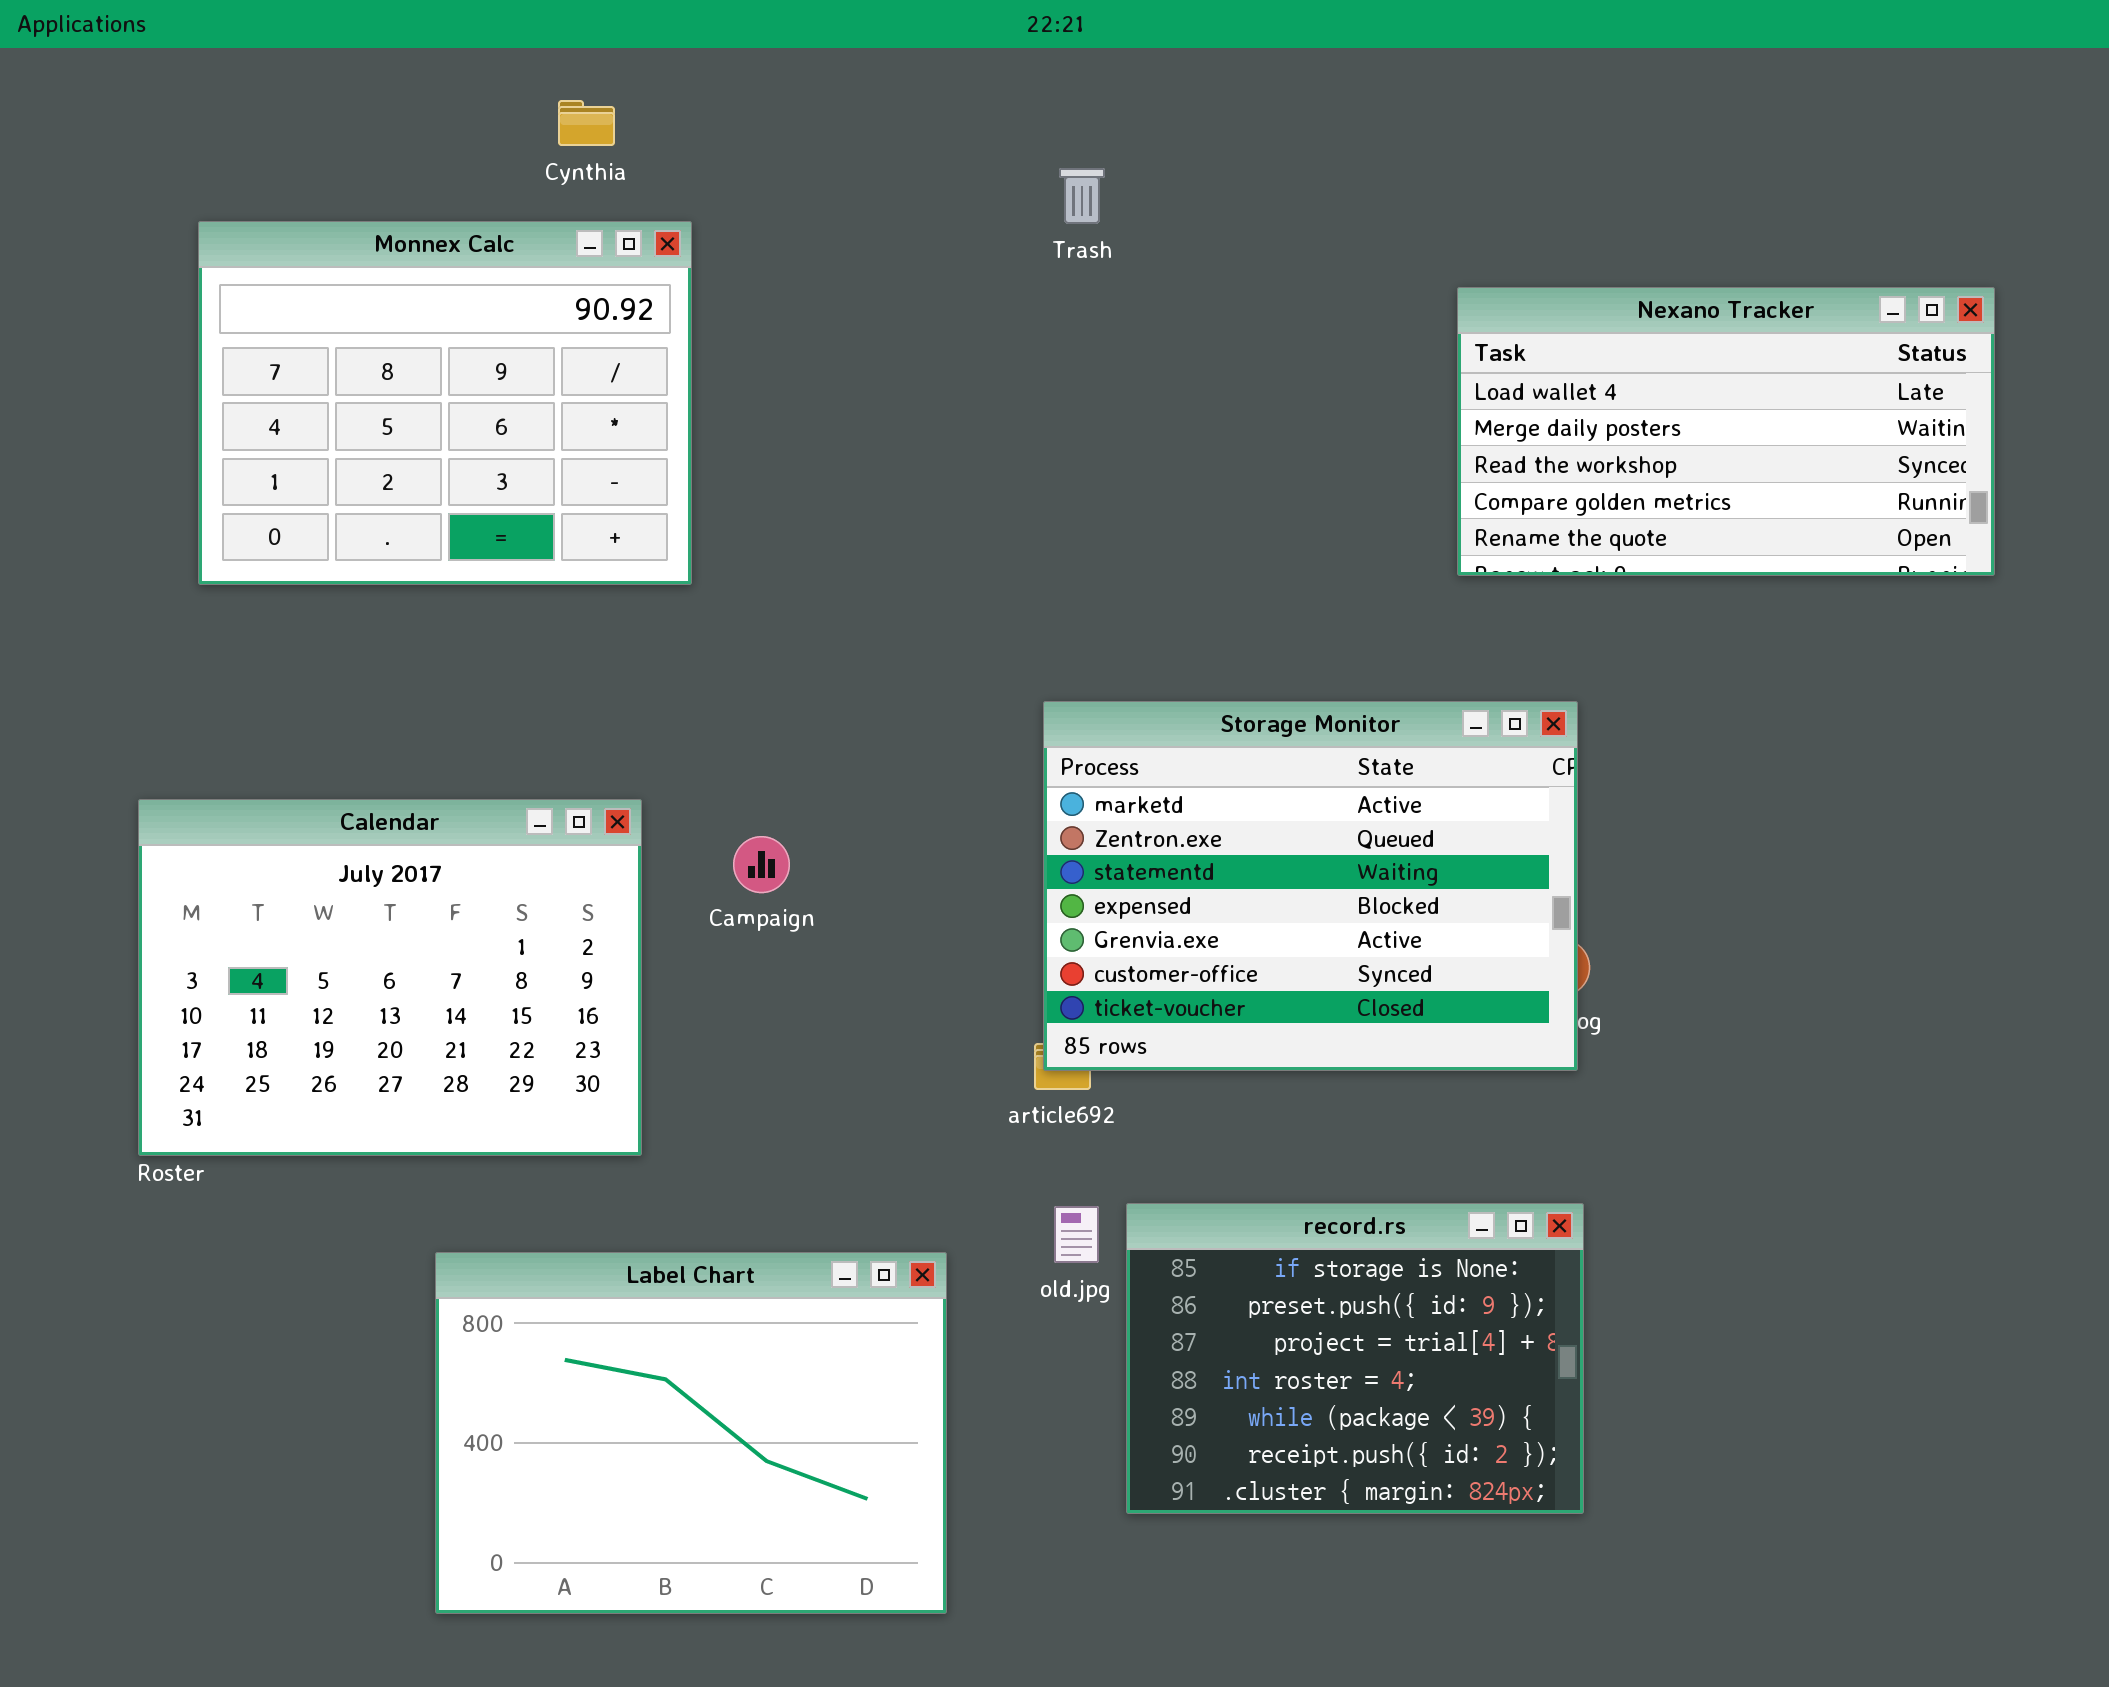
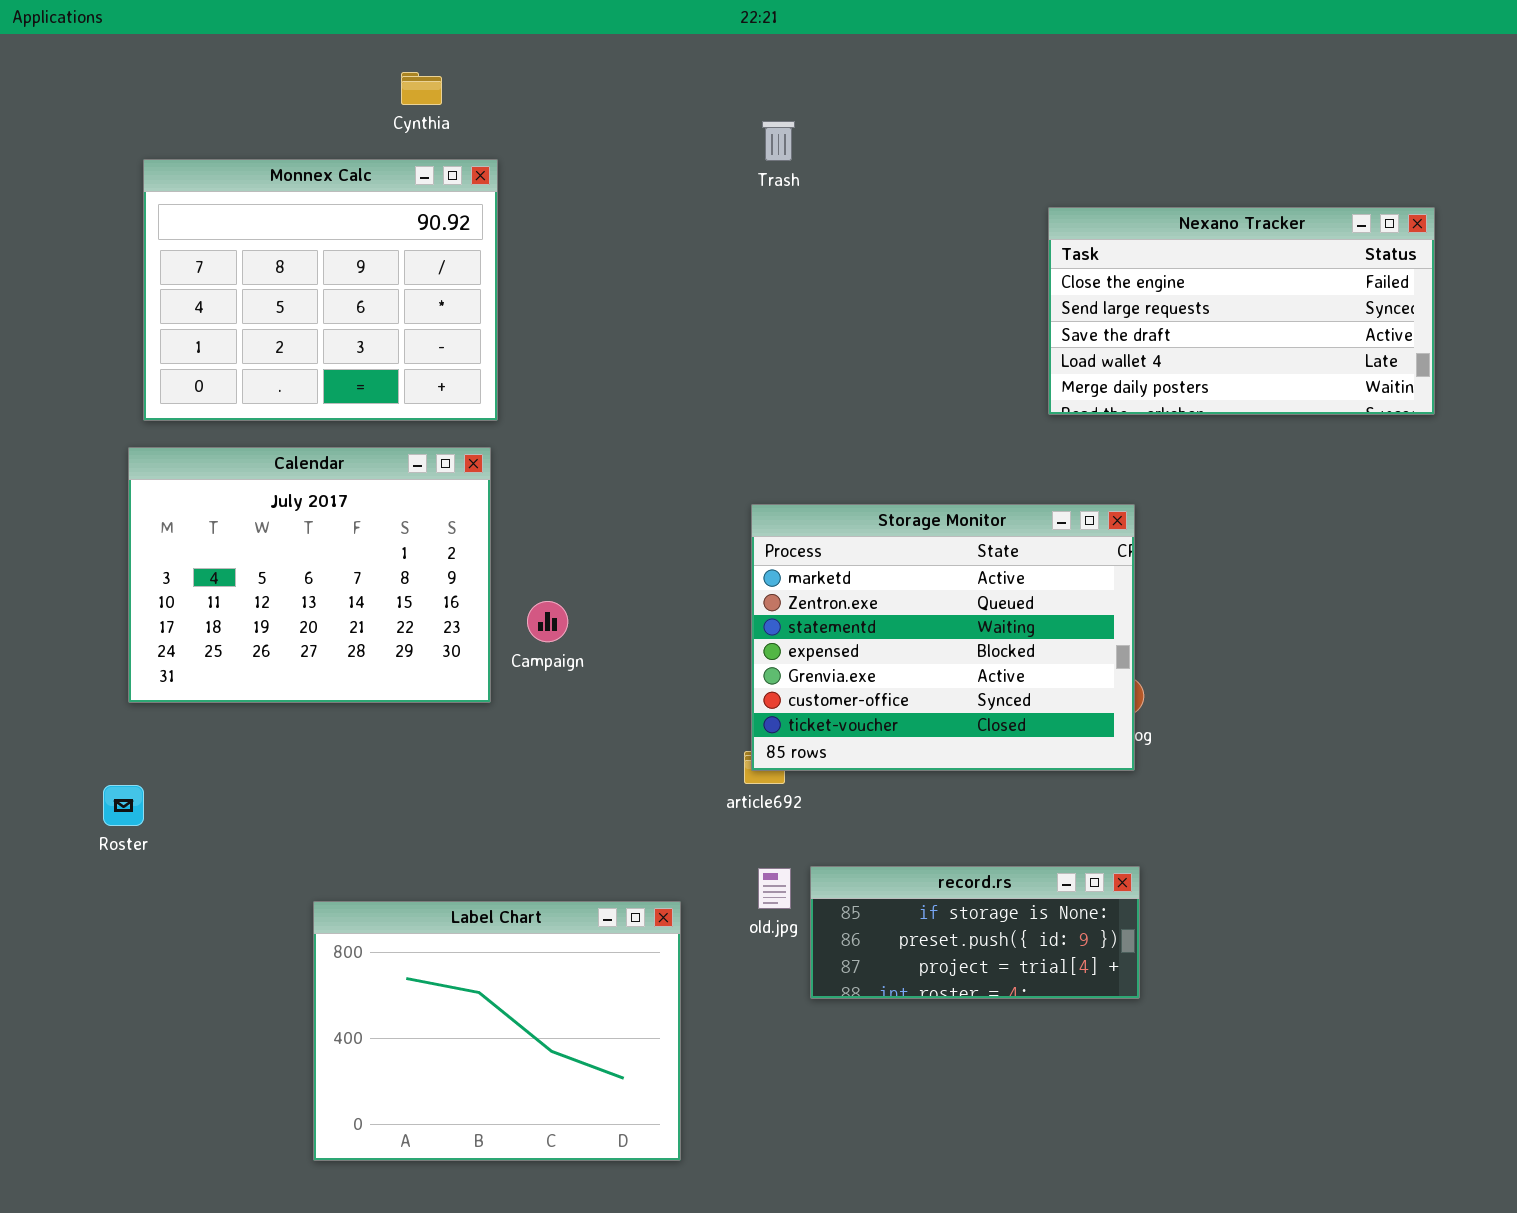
Nexano Tracker: [1457,287,1995,576] -> [1048,207,1435,415], scrolled up 3 rows
Calendar: [138,799,642,1156] -> [128,447,491,703], moved
record.rs: [1126,1203,1584,1514] -> [810,866,1140,999], resized

